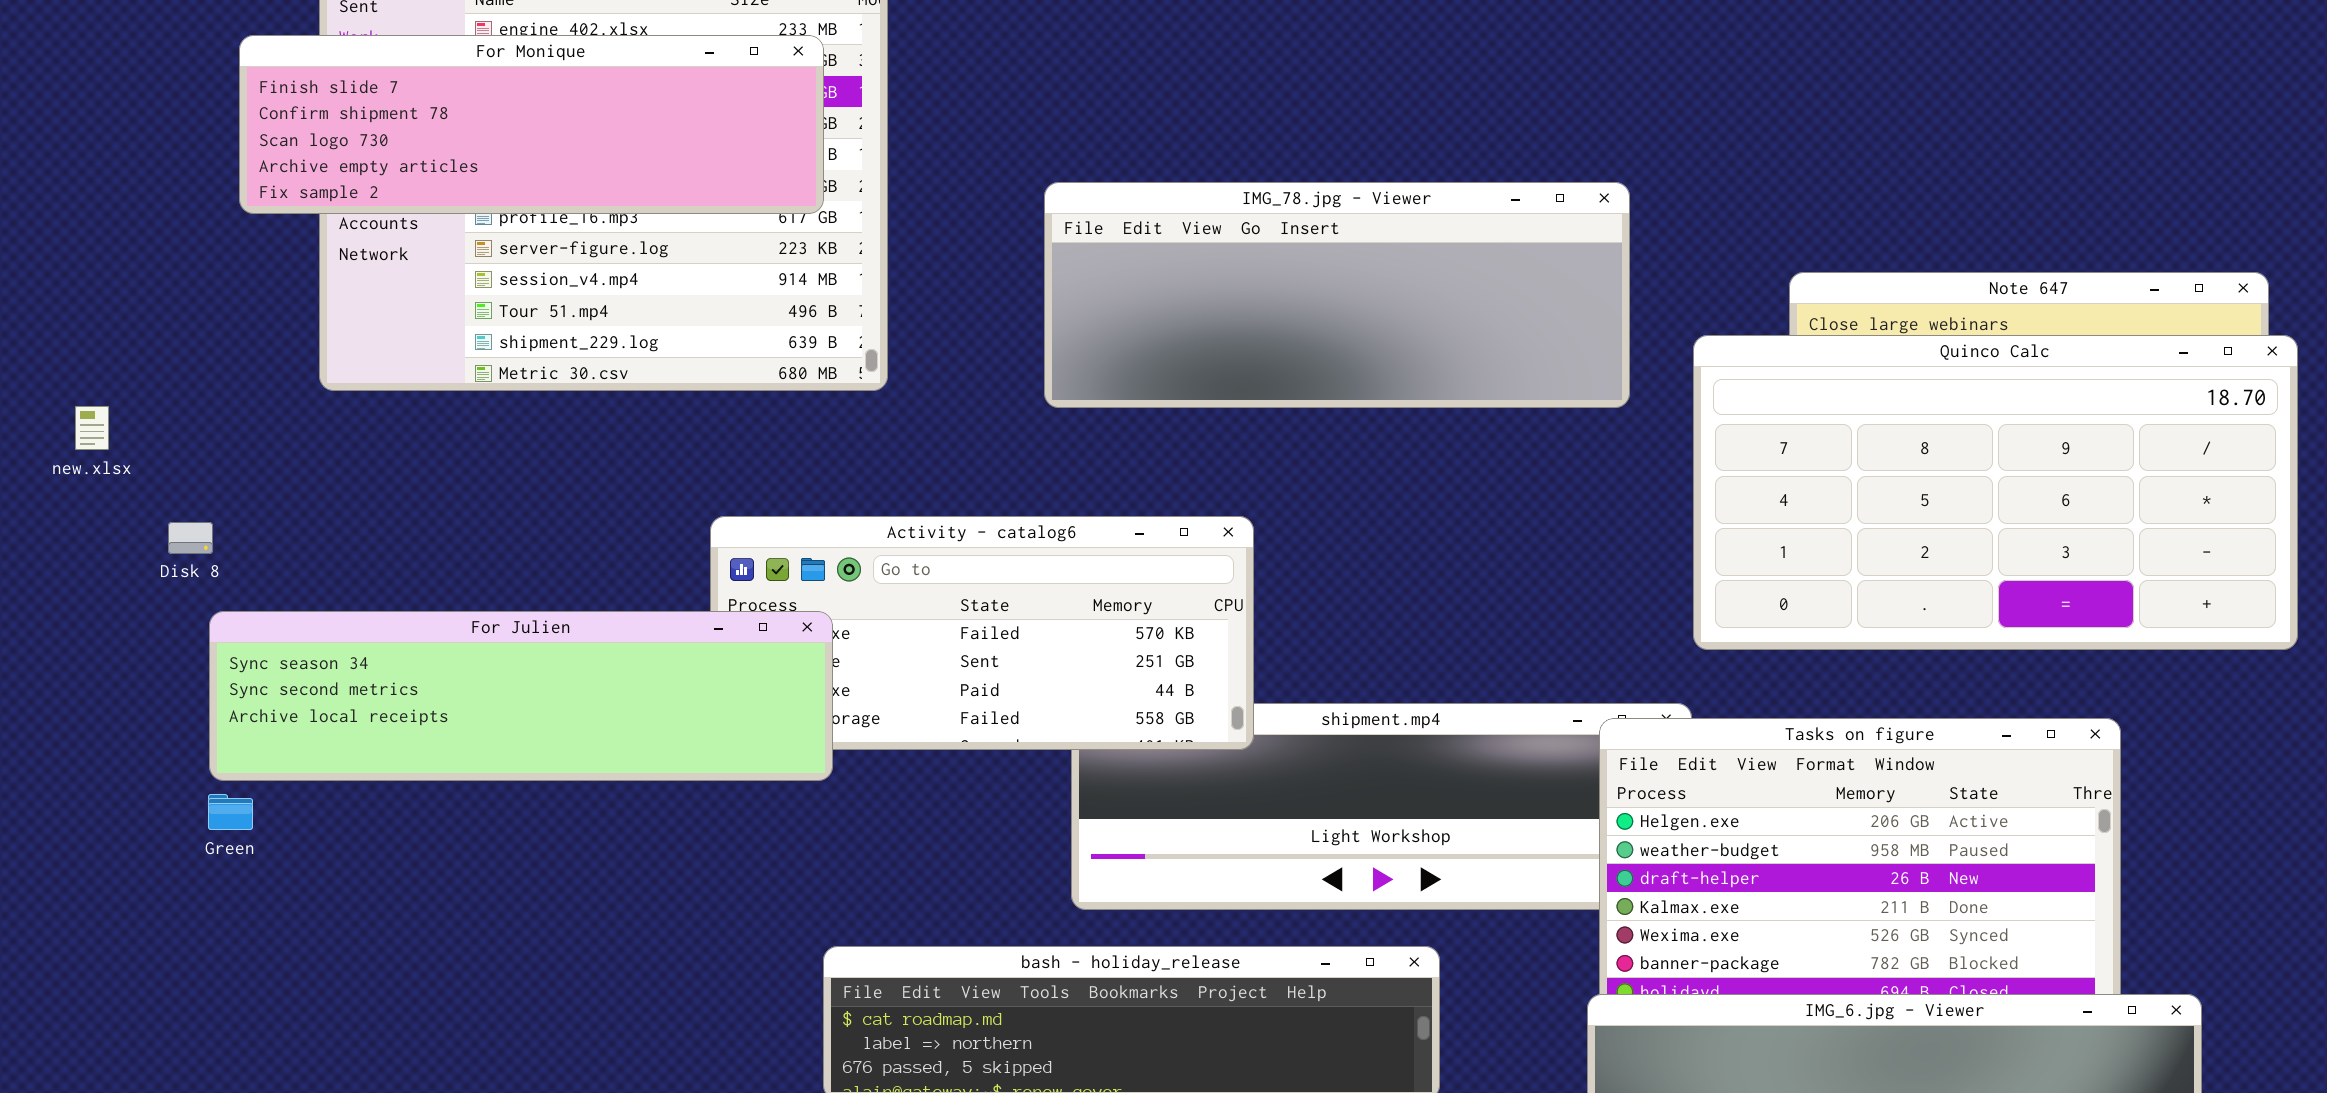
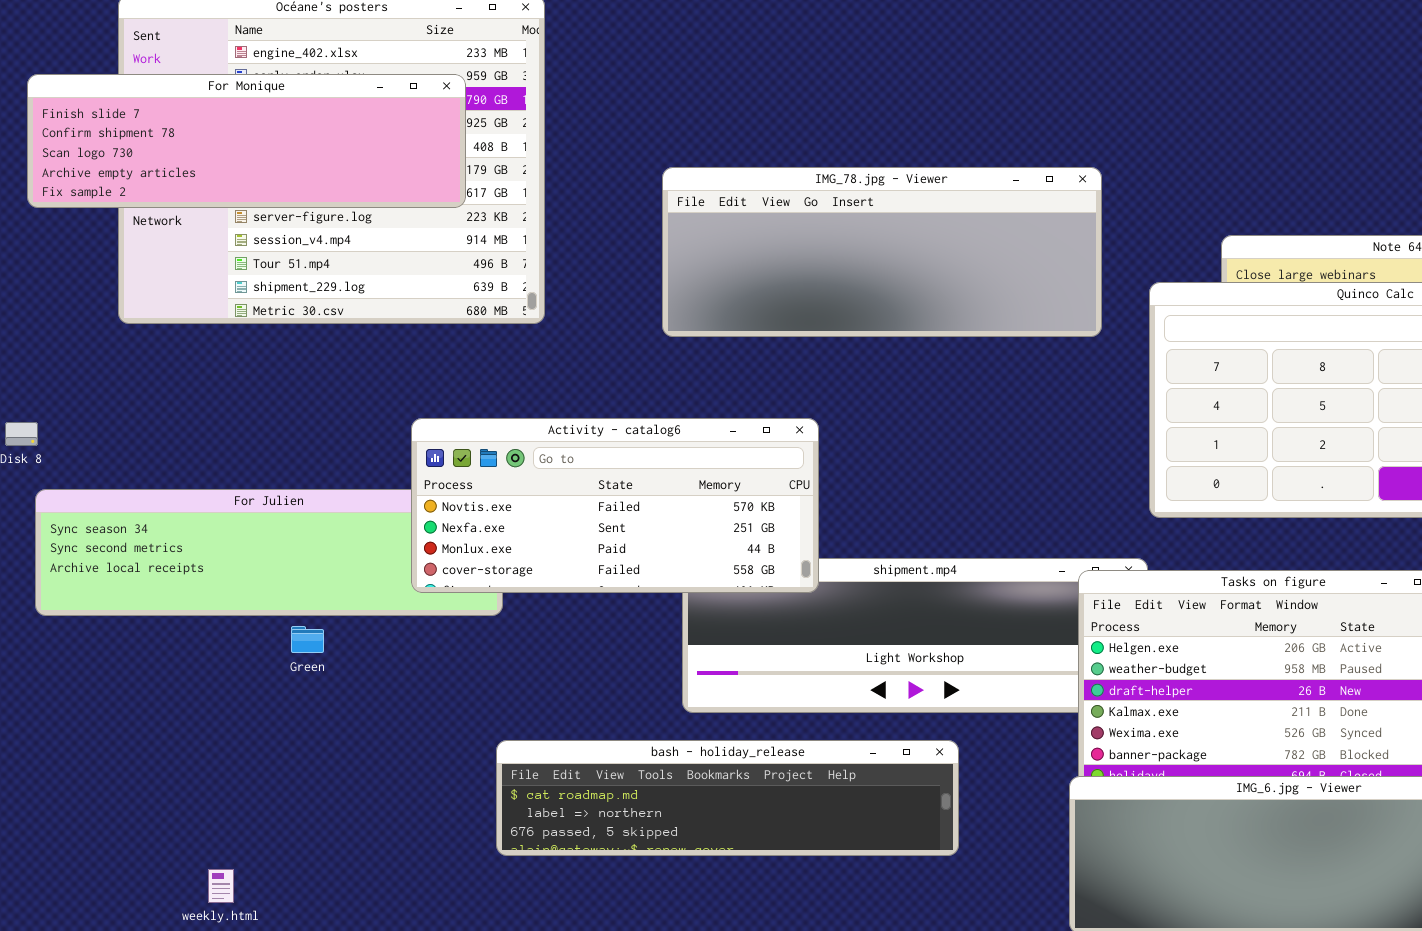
For Monique: [239,35,824,214] -> [27,74,466,208], moved
Activity - catalog6: [710,516,1254,750] -> [411,418,819,593], raised
Green: [208,794,253,830] -> [291,626,324,653], moved

